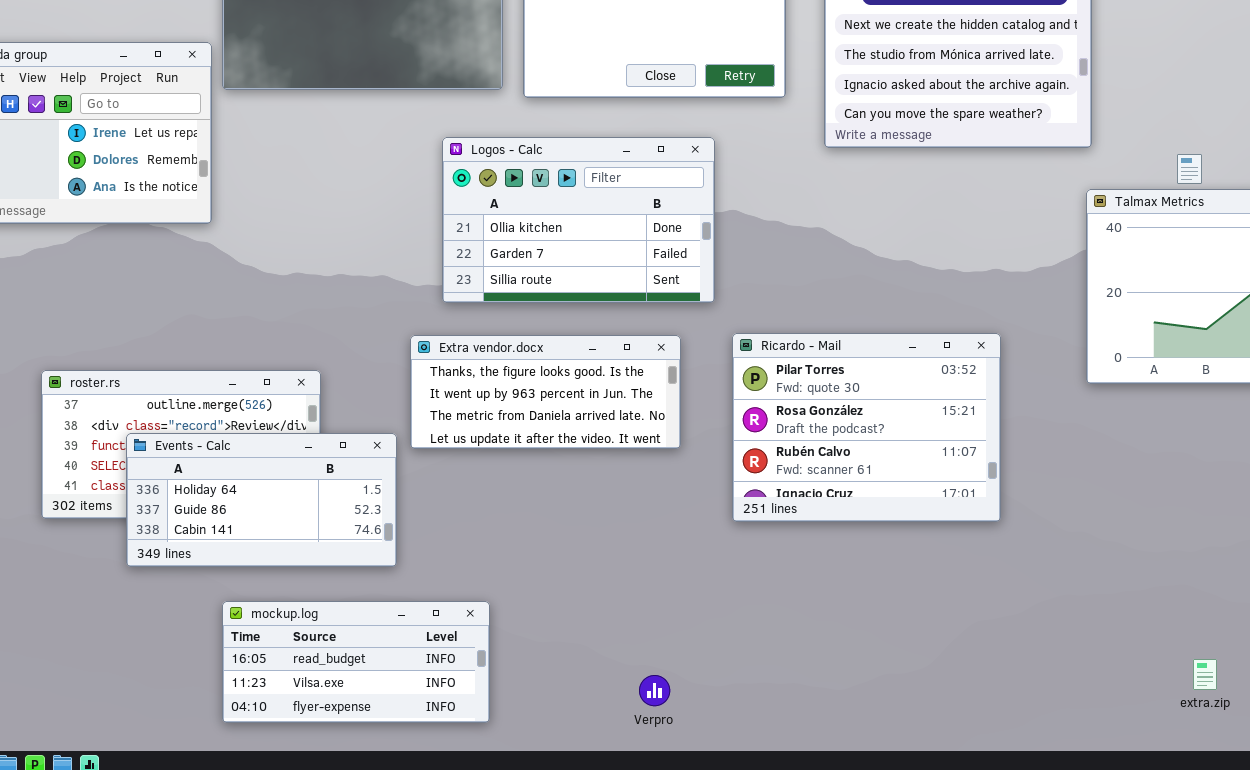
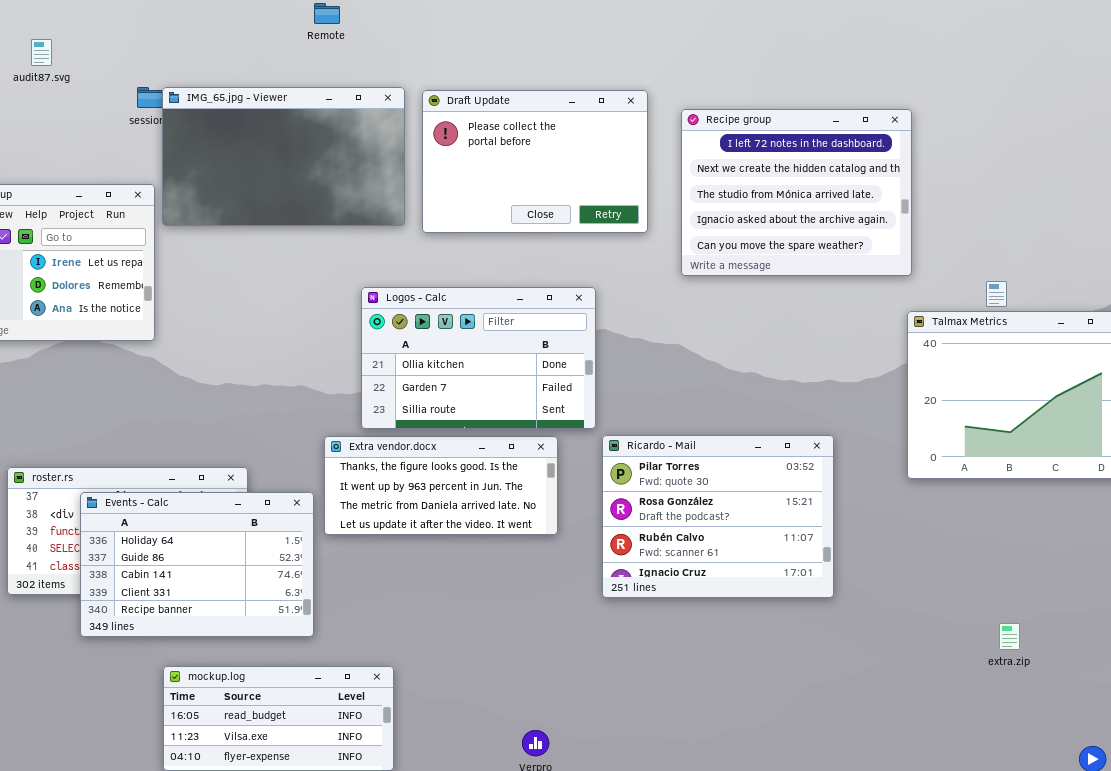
Logos - Calc: [442,137,715,303] -> [361,287,596,429], moved
Events - Calc: [126,433,397,567] -> [80,492,314,637], resized
extra.zip: [1193,659,1217,690] -> [999,623,1020,650], moved

